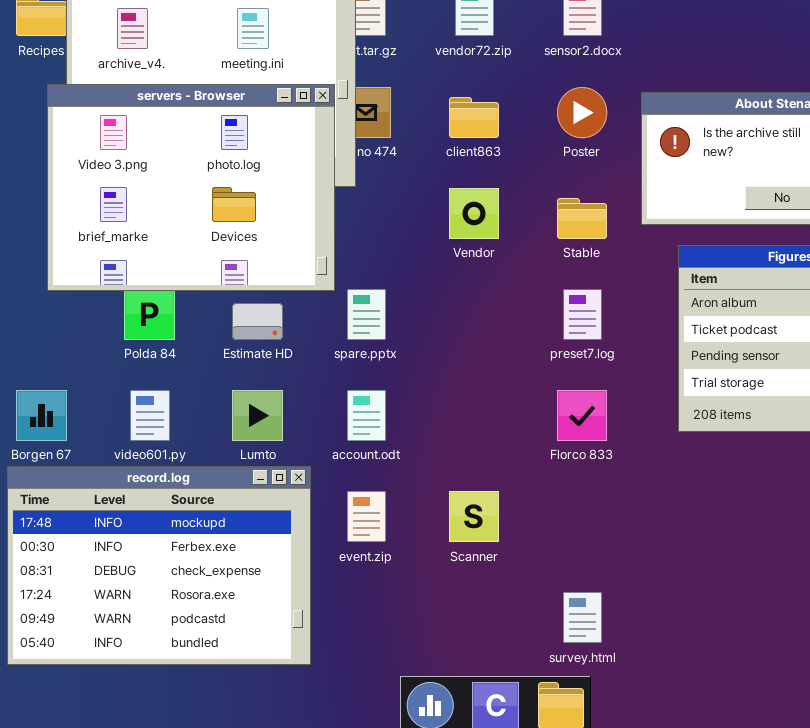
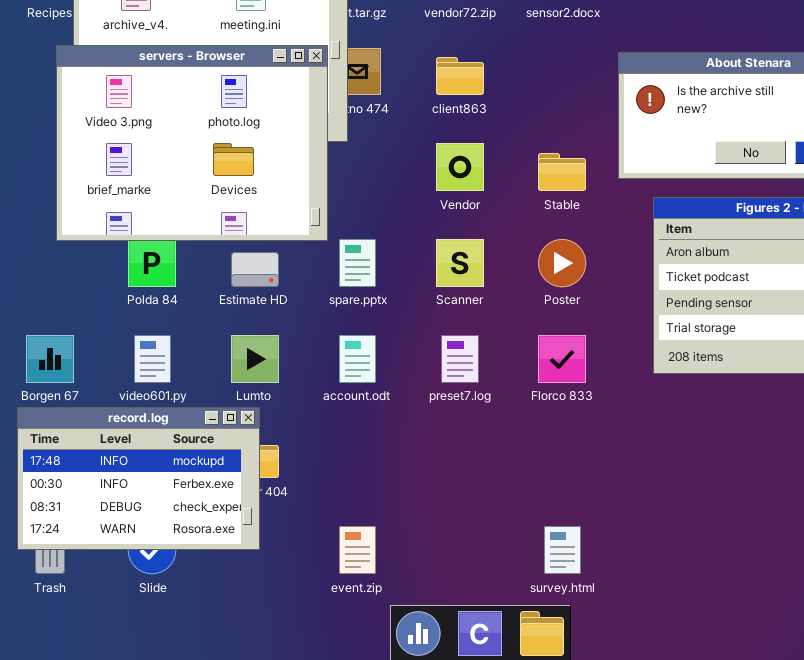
Poster: [557,87,607,138] -> [538,239,586,287], moved
preset7.log: [563,289,602,340] -> [441,335,479,383], moved
record.log: [7,466,311,665] -> [17,407,260,550], resized
event.zip: [347,491,386,542] -> [339,526,376,574], moved
Scanner: [449,491,499,542] -> [436,239,484,287], moved

